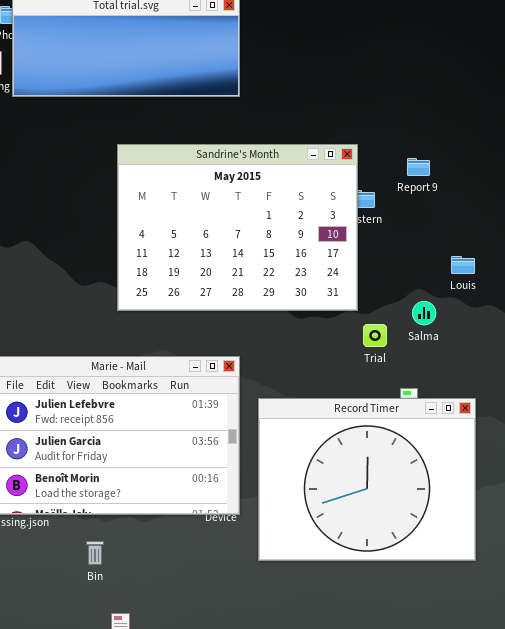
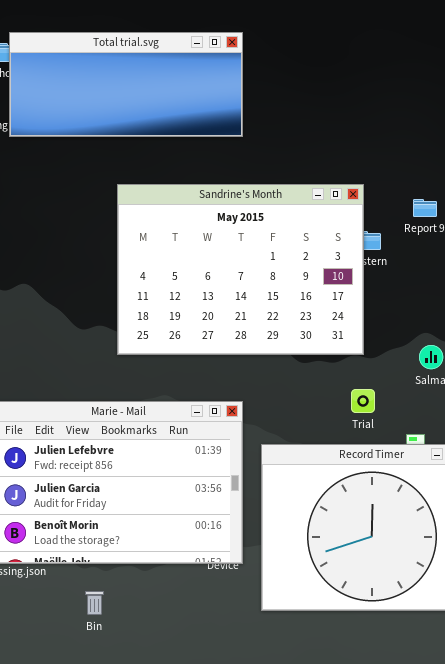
Trial: [363,324,387,347] -> [351,389,375,413], moved

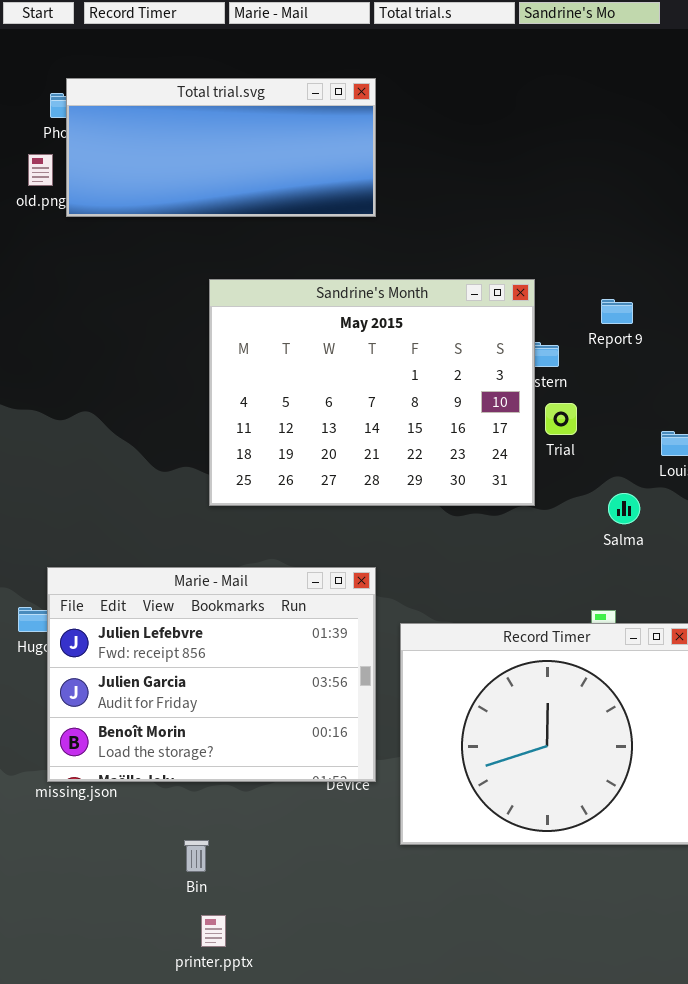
Trial: [351,389,375,413] -> [545,403,577,435], moved
Bin: [85,591,104,615] -> [184,840,209,872], moved

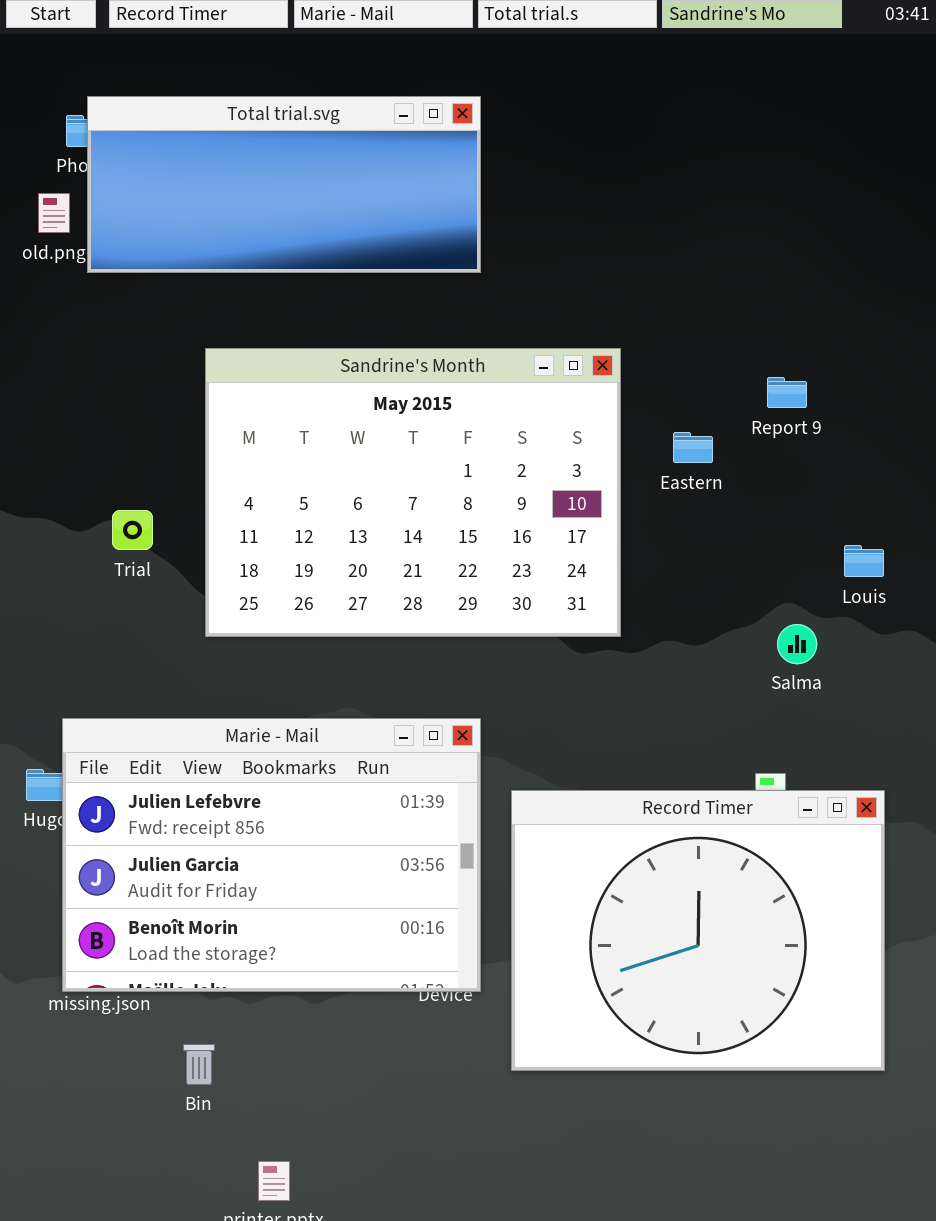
Sandrine's Month: [209,279,535,506] -> [205,348,621,637], moved
Trial: [545,403,577,435] -> [112,510,153,550], moved
Bin: [184,840,209,872] -> [183,1044,215,1085], moved

